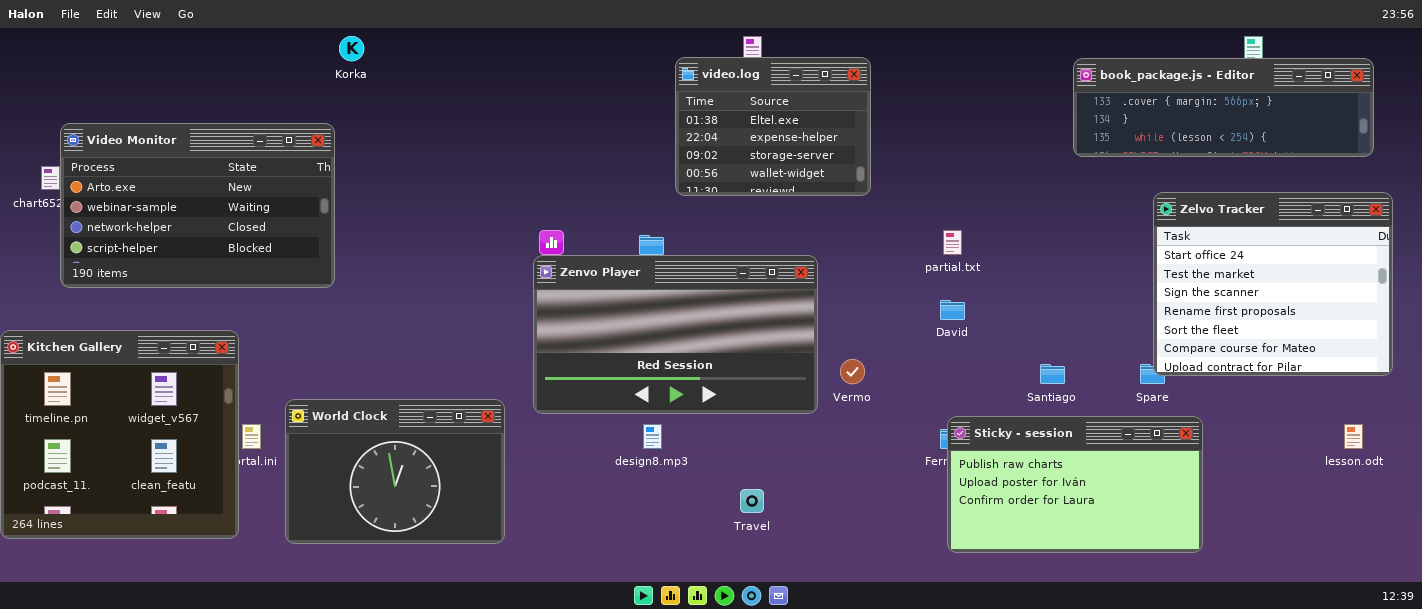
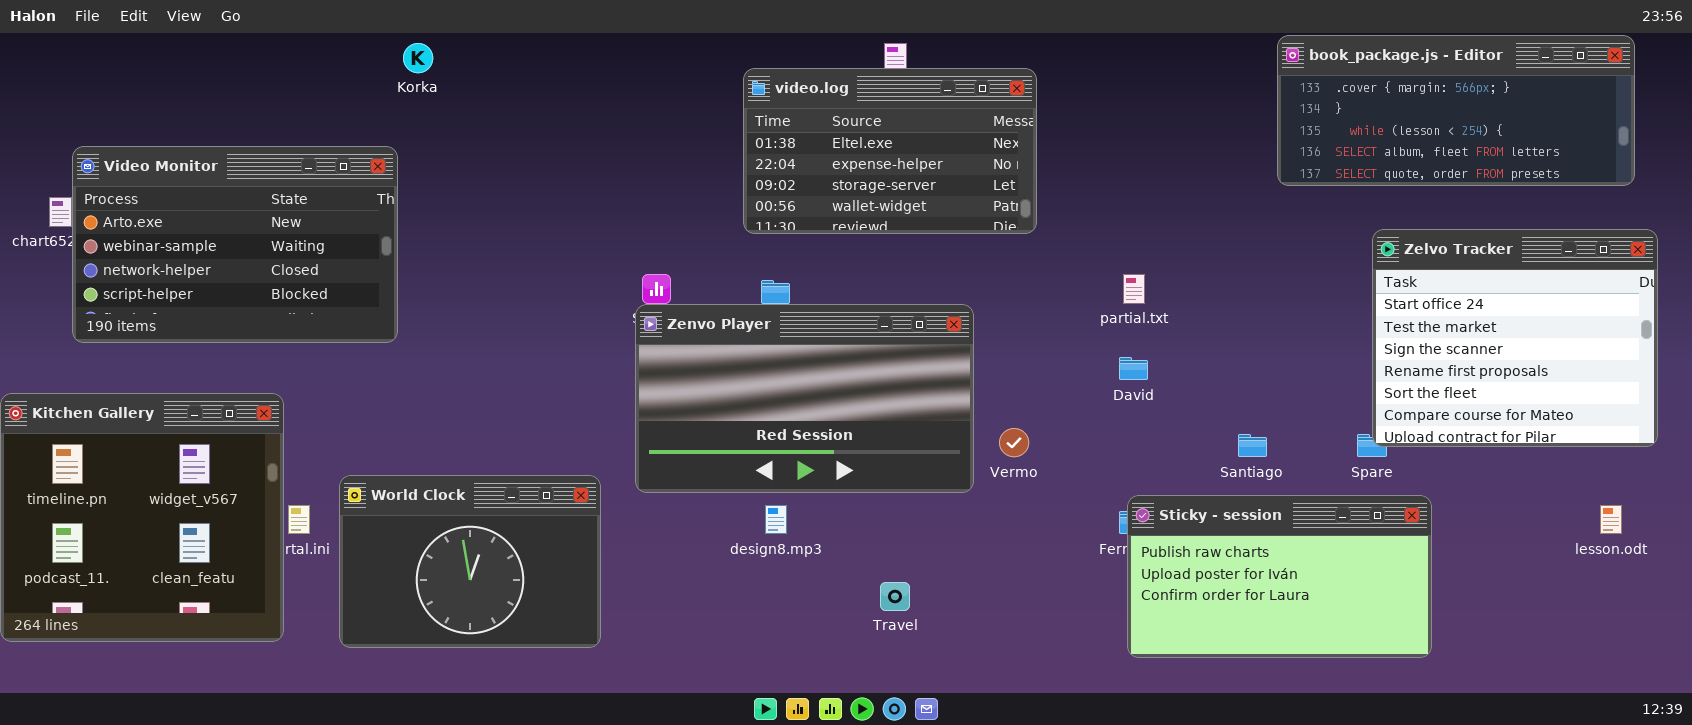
video.log: [675,57,871,196] -> [743,68,1037,234], resized
book_package.js - Editor: [1073,58,1374,157] -> [1277,35,1635,186], resized

